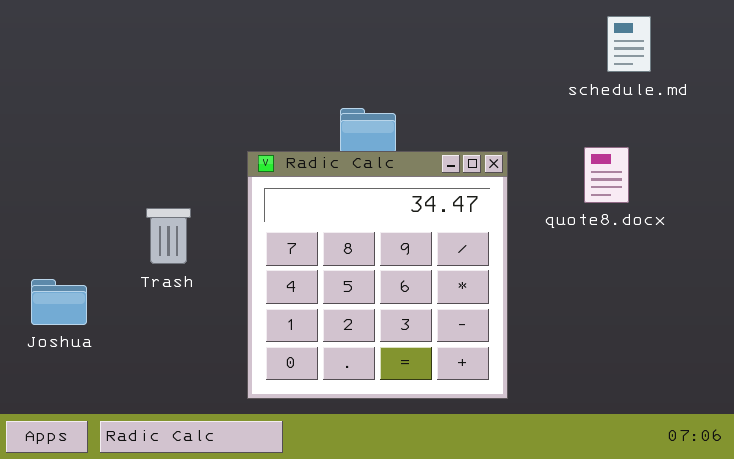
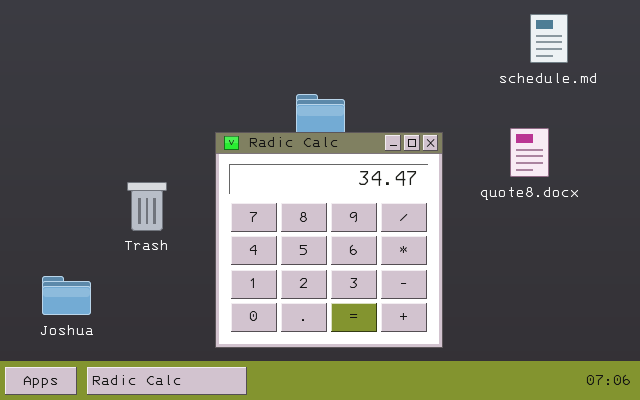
Joshua: [31,279,87,325] -> [42,276,91,315], moved

